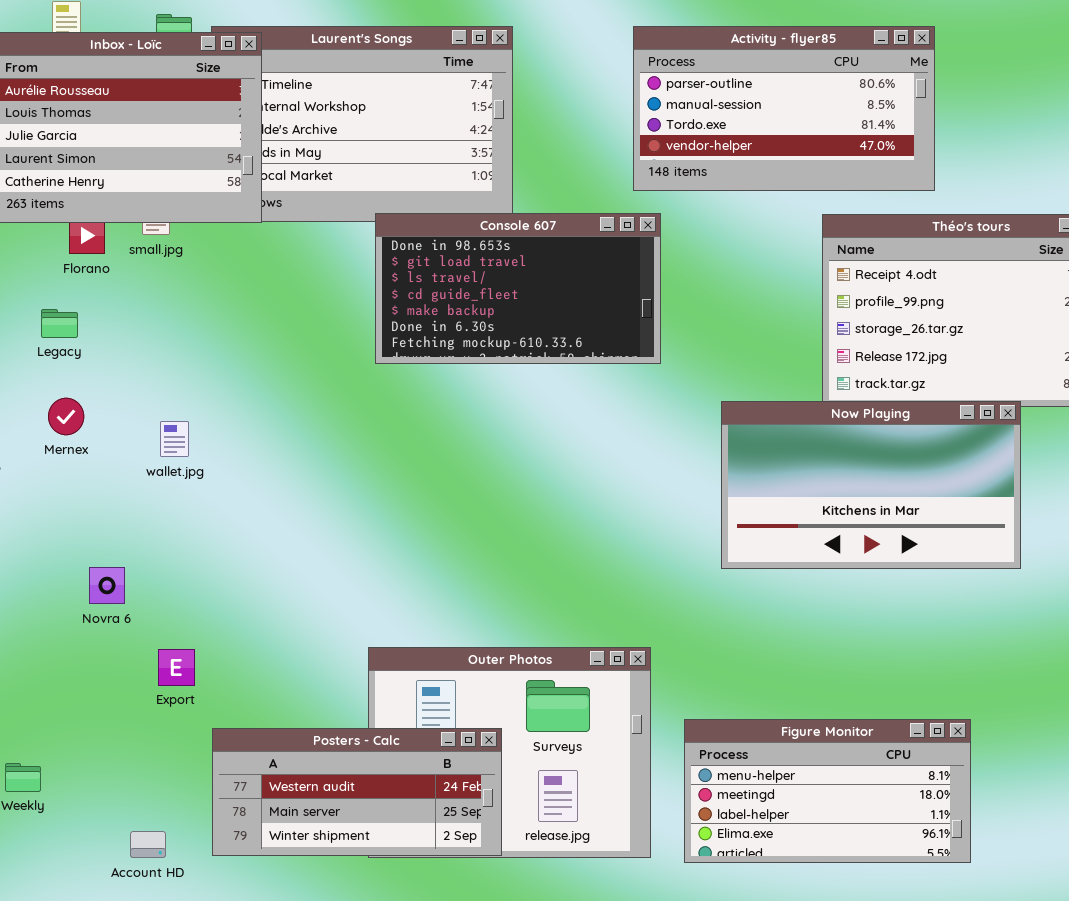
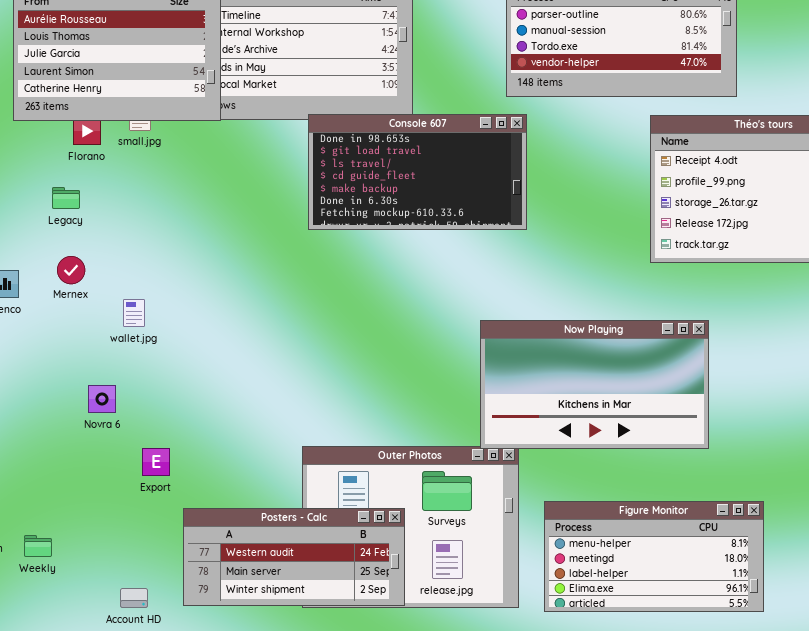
Now Playing: [721,401,1021,569] -> [480,320,709,449], moved
wallet.jpg: [160,421,189,457] -> [123,299,145,327], moved

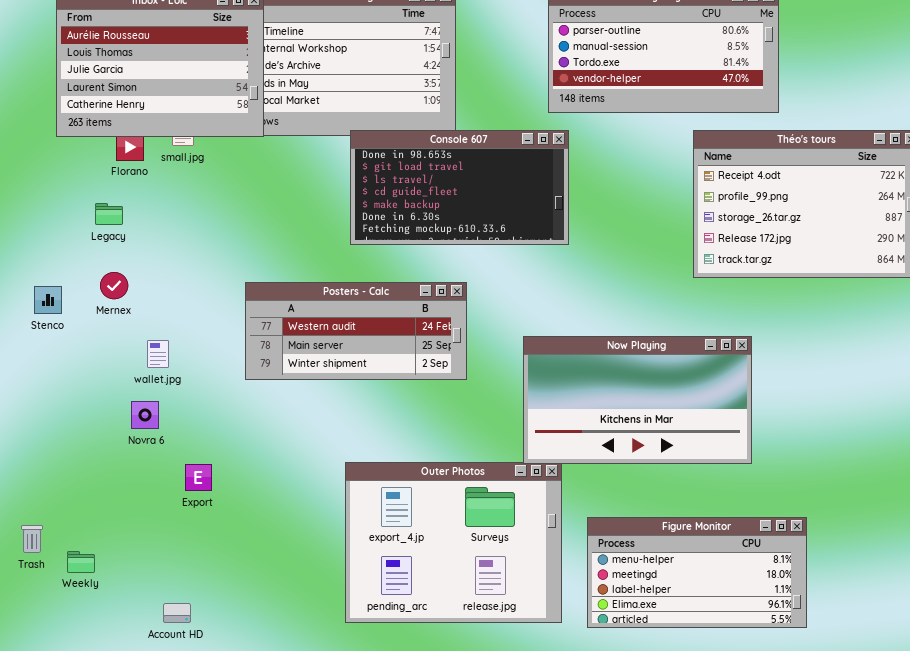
wallet.jpg: [123,299,145,327] -> [147,340,169,368], moved
Posters - Calc: [183,508,405,606] -> [245,282,467,380], moved

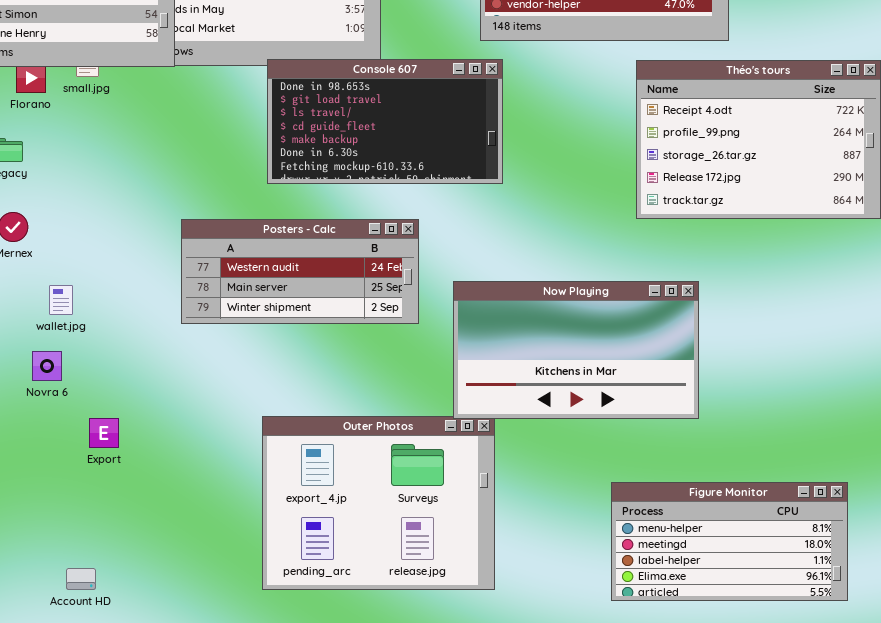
Posters - Calc: [245,282,467,380] -> [181,219,419,324], moved
Figure Monitor: [587,517,807,628] -> [611,482,848,601], moved

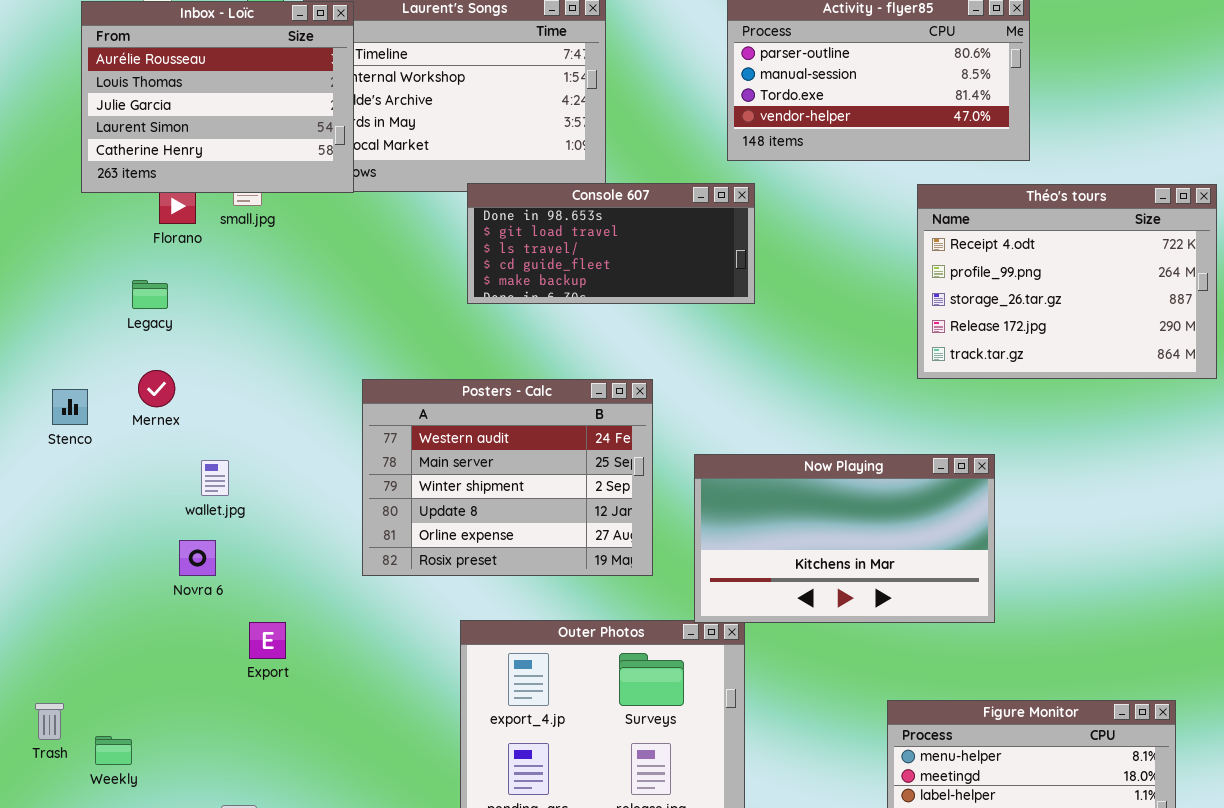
Console 607: [267,59,503,184] -> [467,183,755,304], resized
Posters - Calc: [181,219,419,324] -> [362,379,653,576], resized

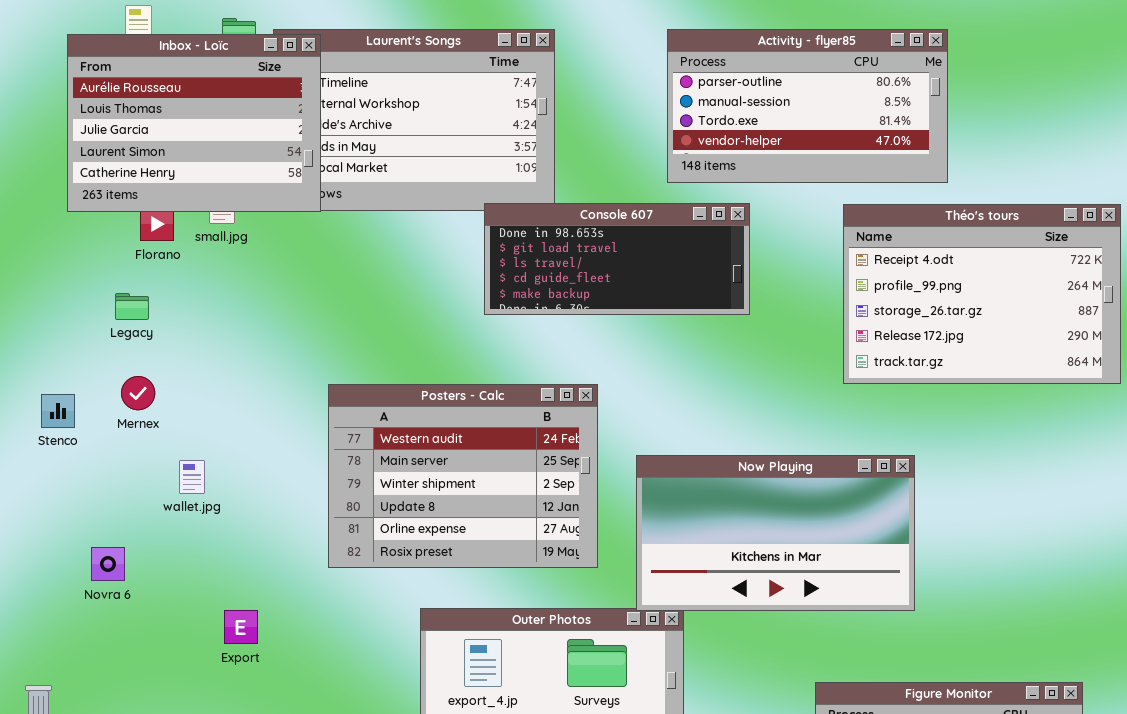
Console 607: [467,183,755,304] -> [484,203,750,315], moved
Novra 6: [179,540,216,576] -> [91,547,125,581], moved

